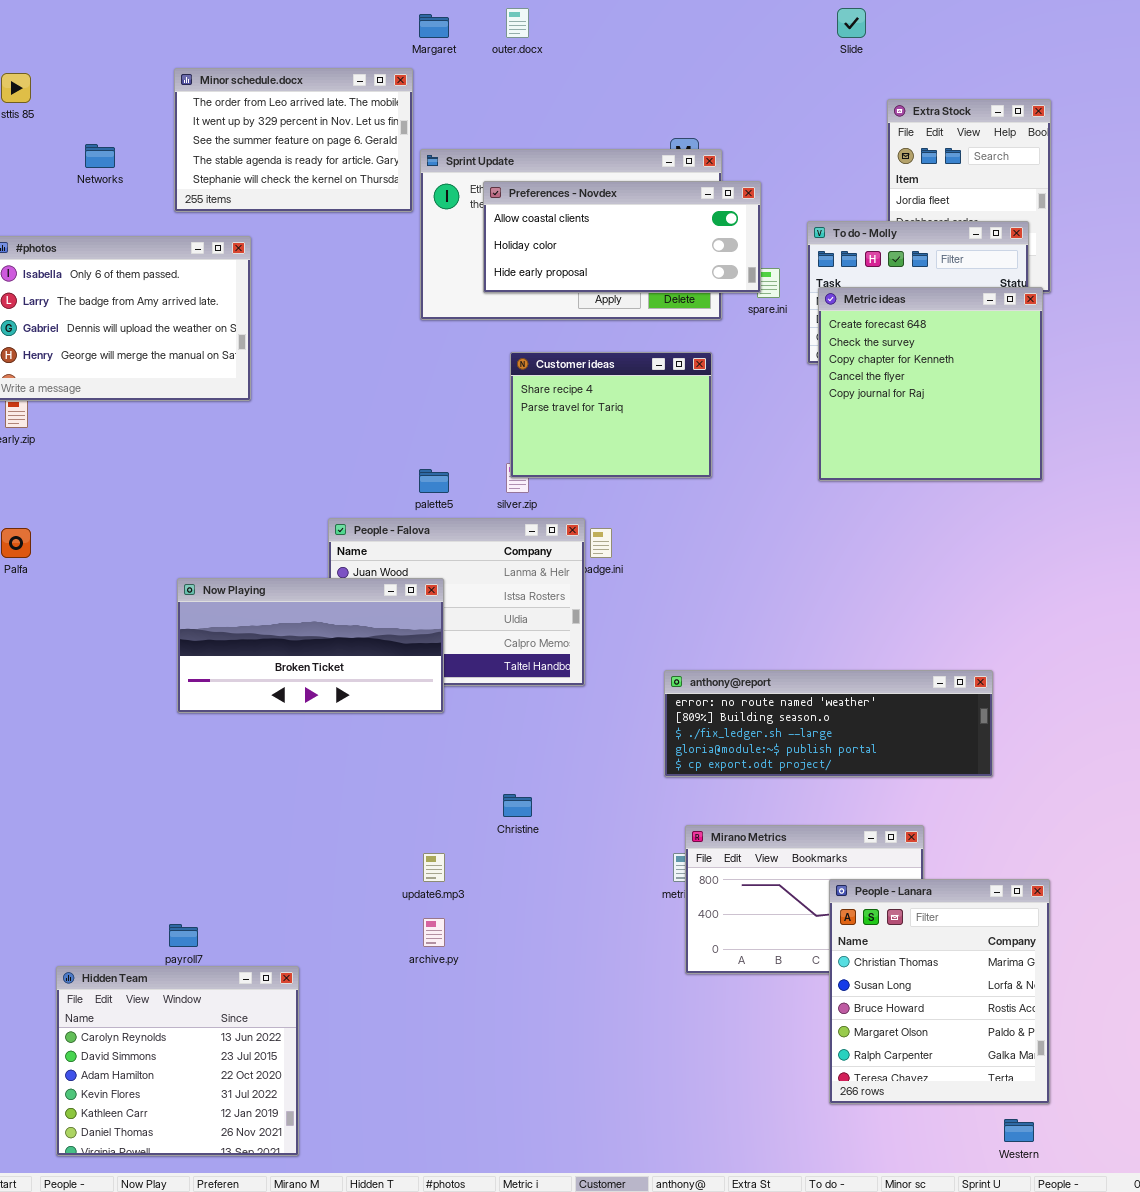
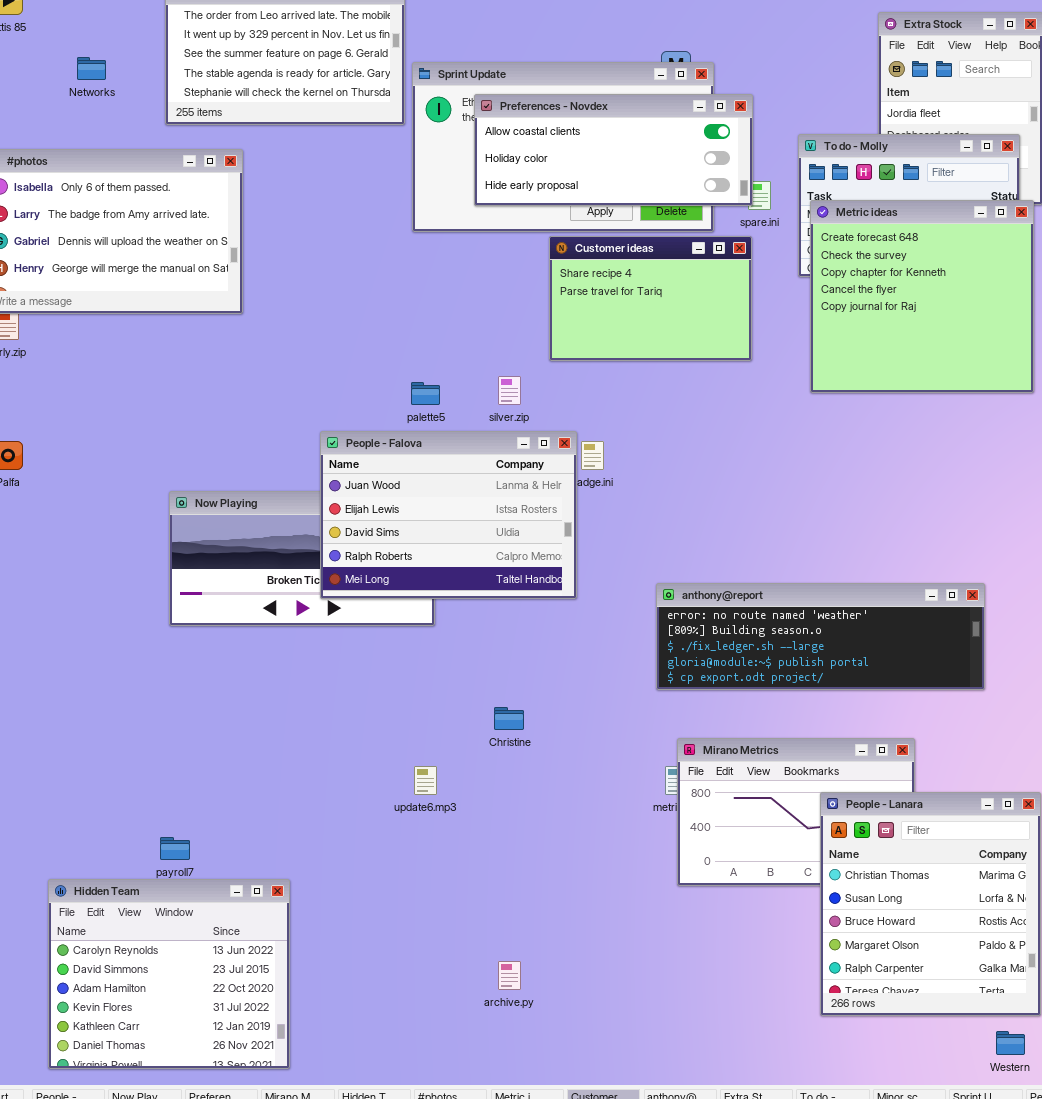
Customer ideas: [510,352,712,478] -> [549,236,752,361], moved
People - Falova: [328,518,585,686] -> [320,431,577,599], raised
archive.py: [423,918,445,947] -> [498,961,521,990], moved

